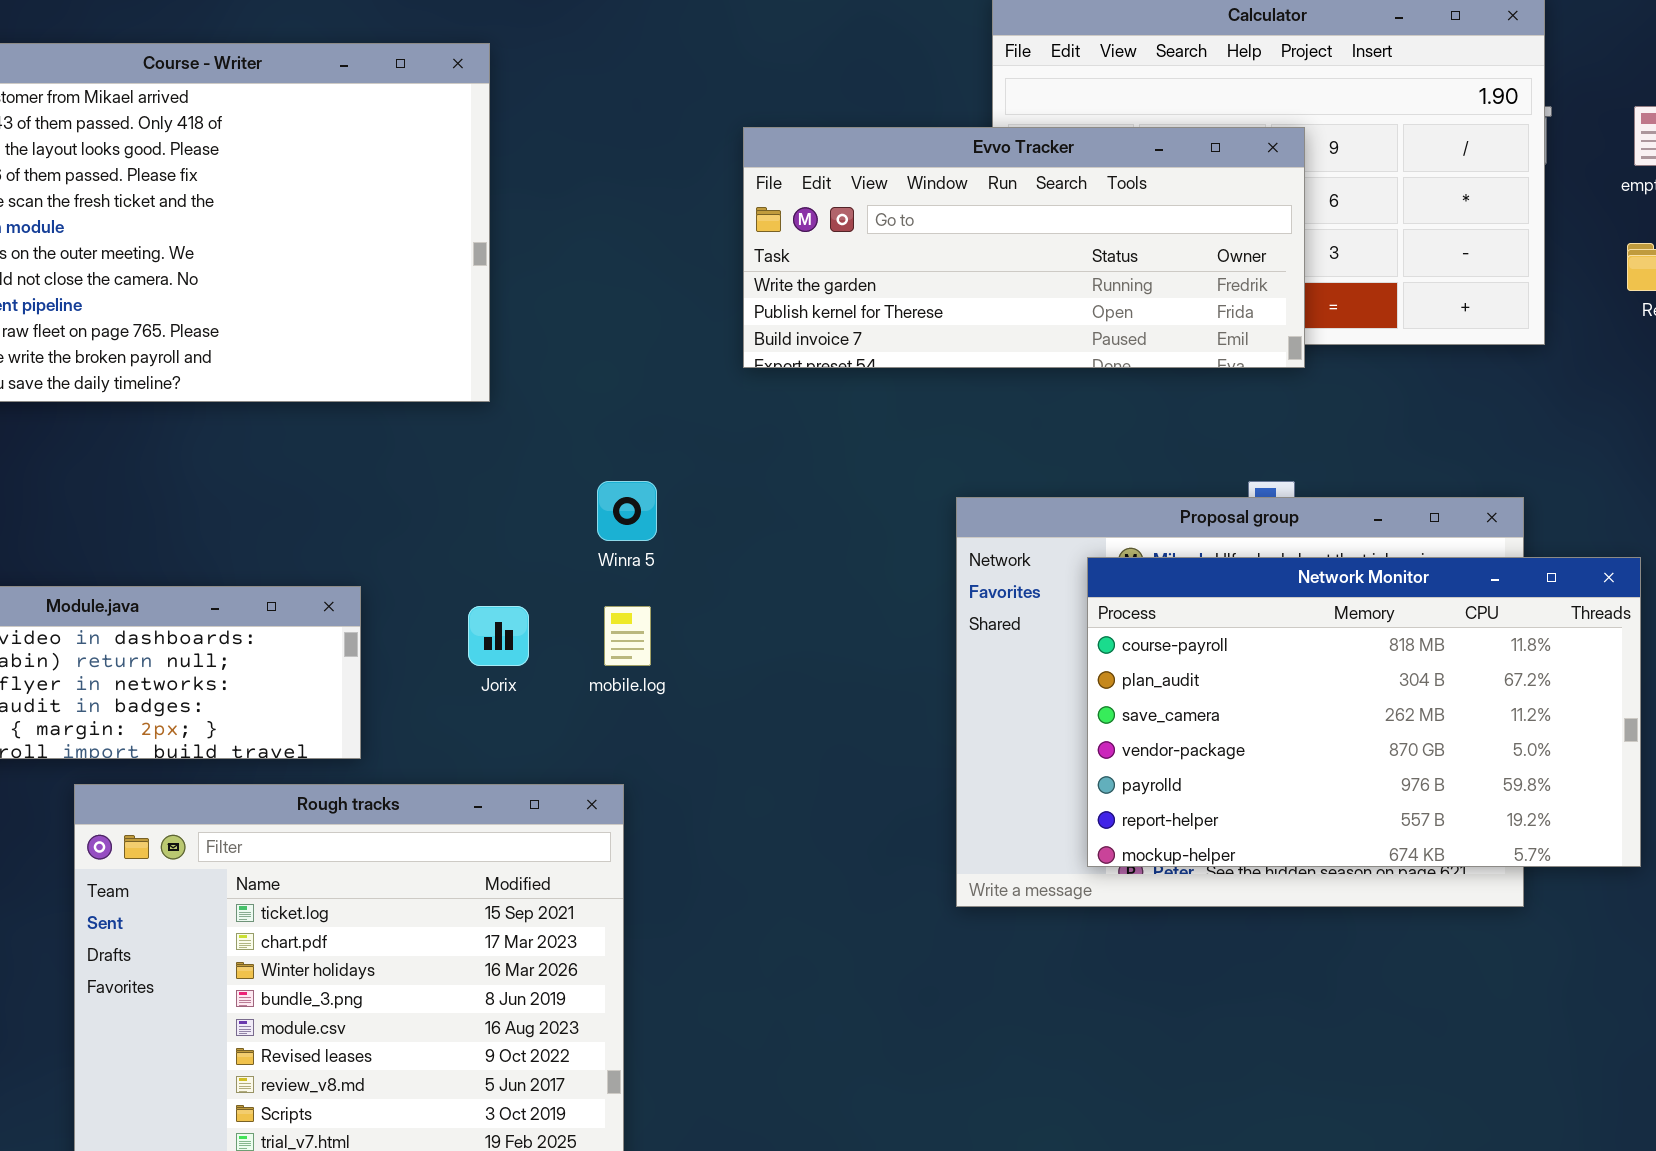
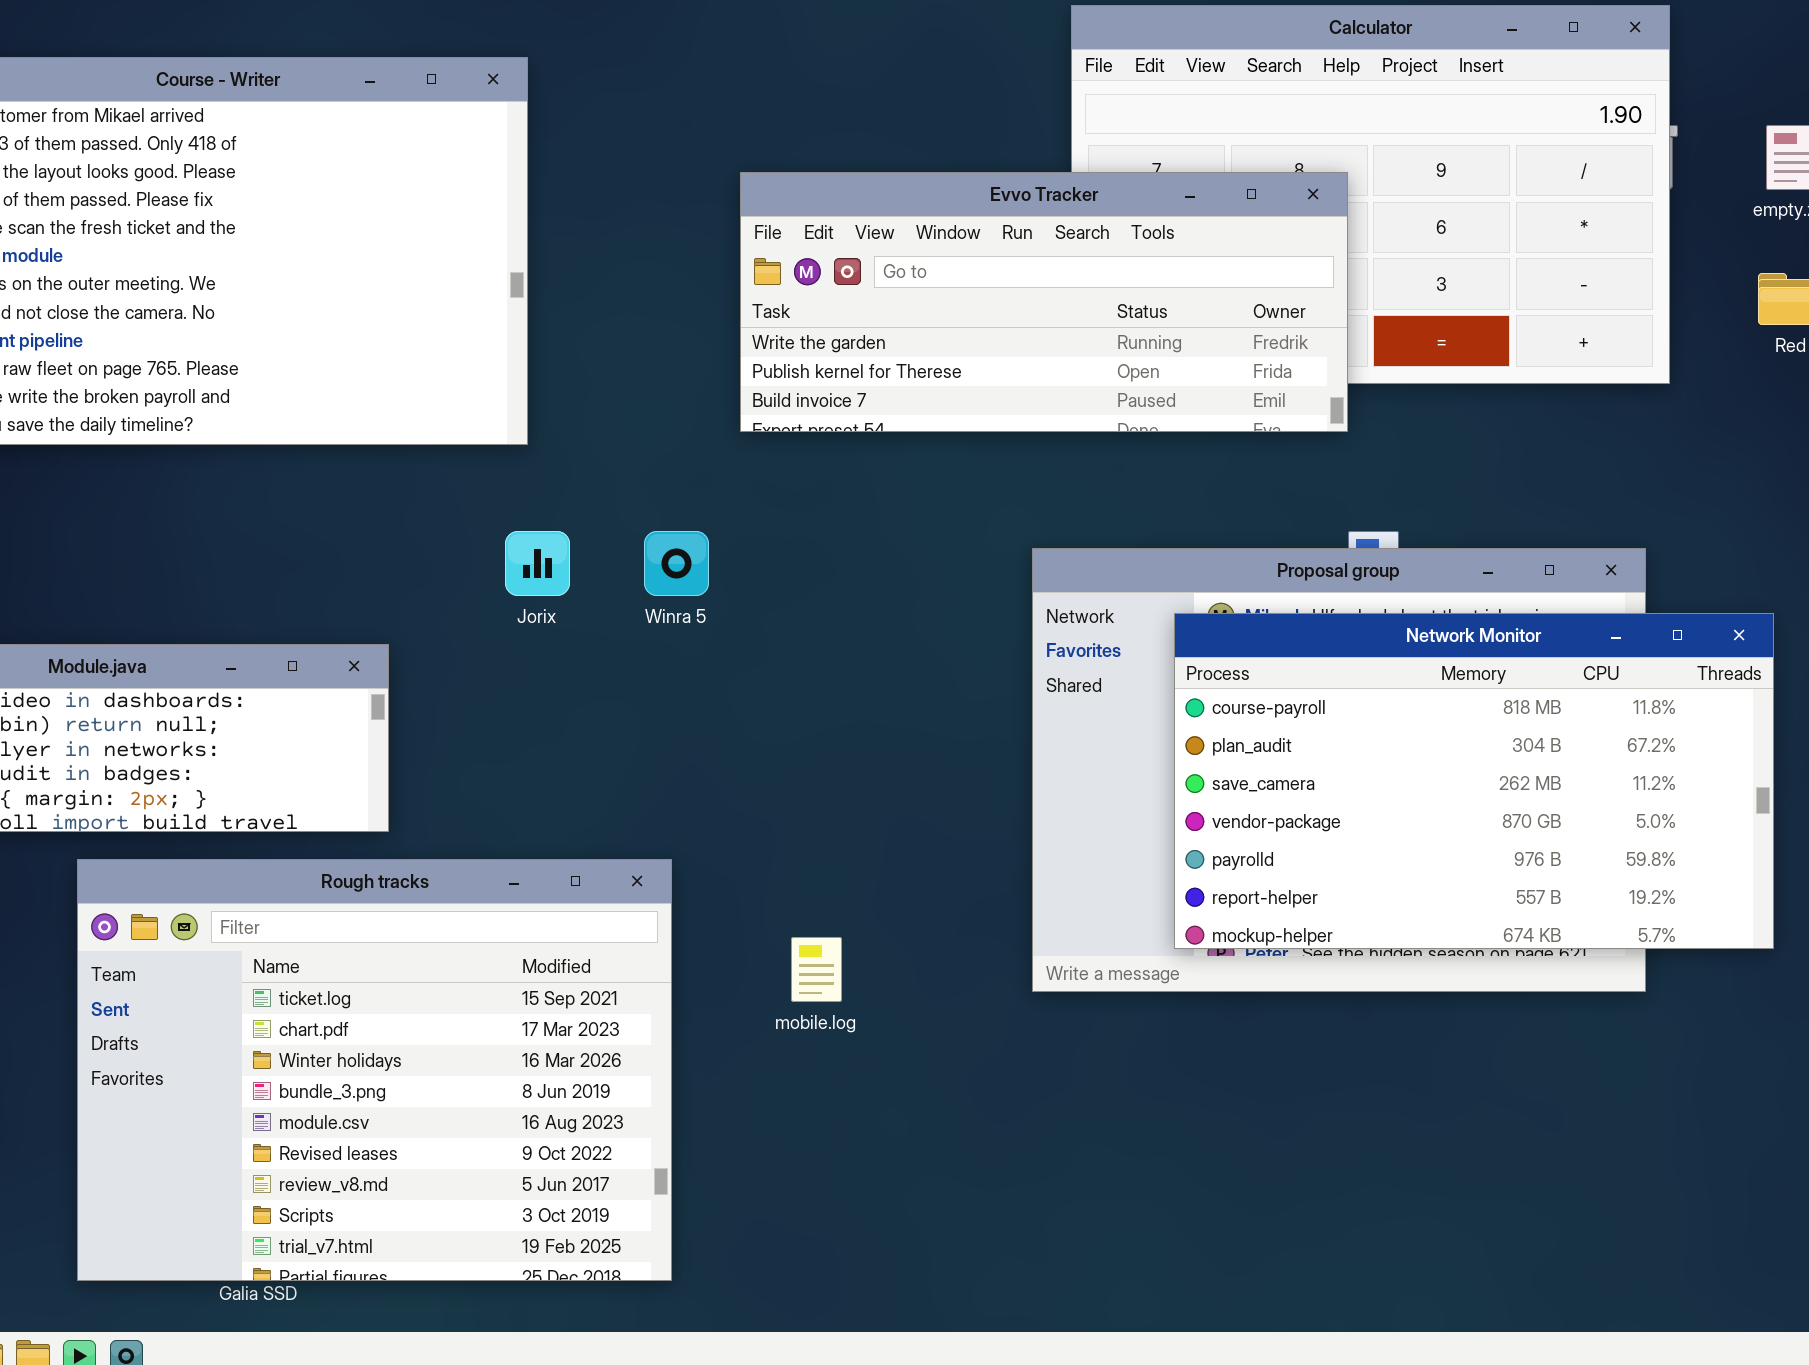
Evvo Tracker: [743,127,1305,368] -> [740,172,1348,432], moved
Jorix: [468,606,529,666] -> [505,531,570,596], moved
mobile.log: [604,606,651,666] -> [791,937,842,1002], moved

